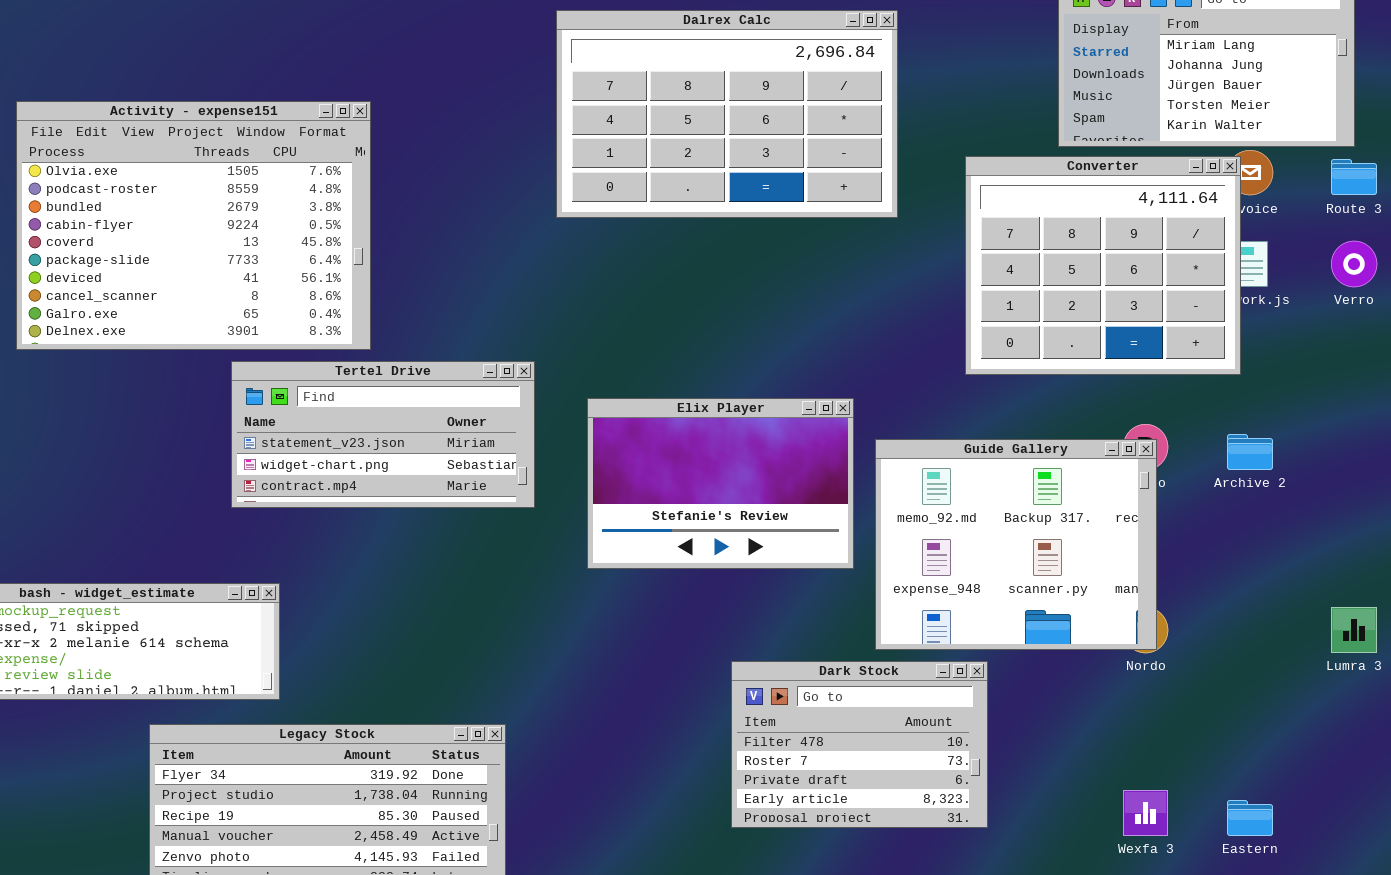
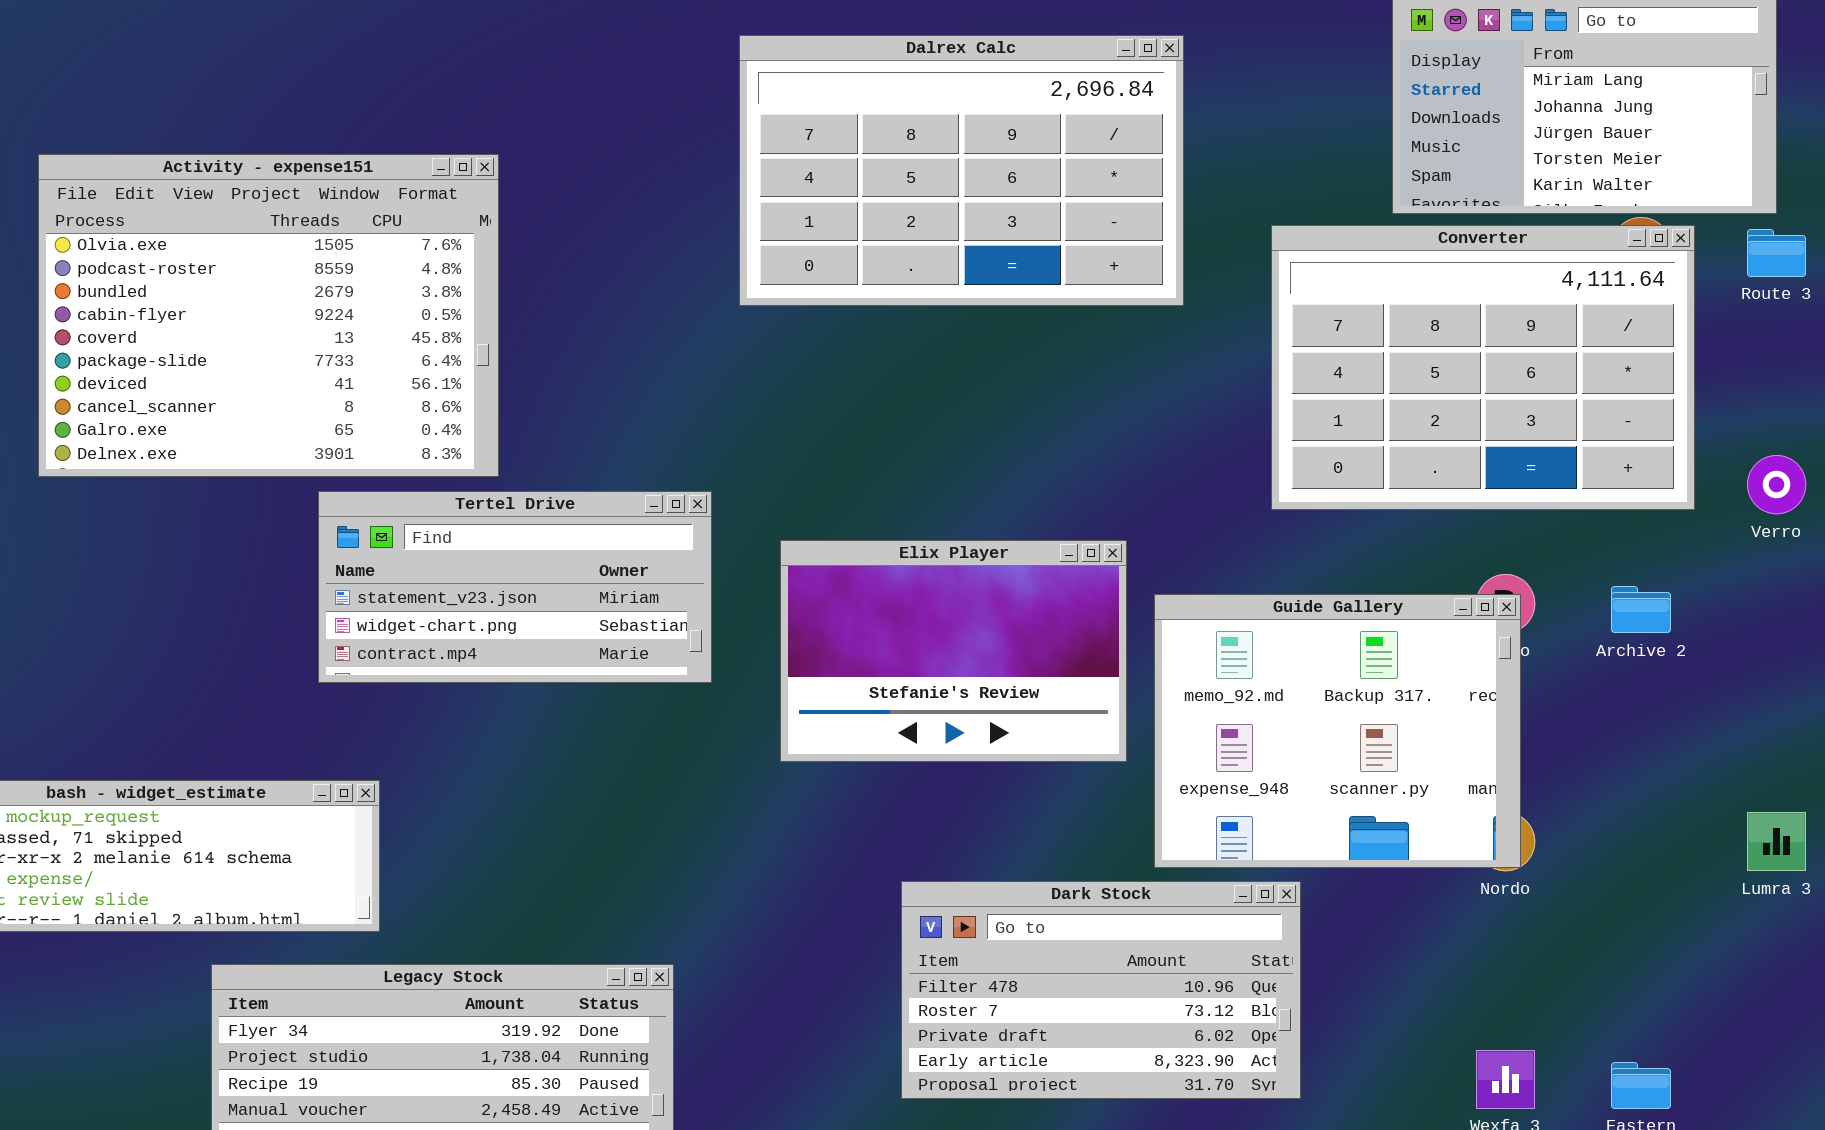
Converter: [965,156,1241,375] -> [1271,225,1695,510], resized
Verro: [1331,241,1377,287] -> [1747,455,1806,514], moved
Dark Stock: [731,661,988,828] -> [901,881,1301,1099], resized

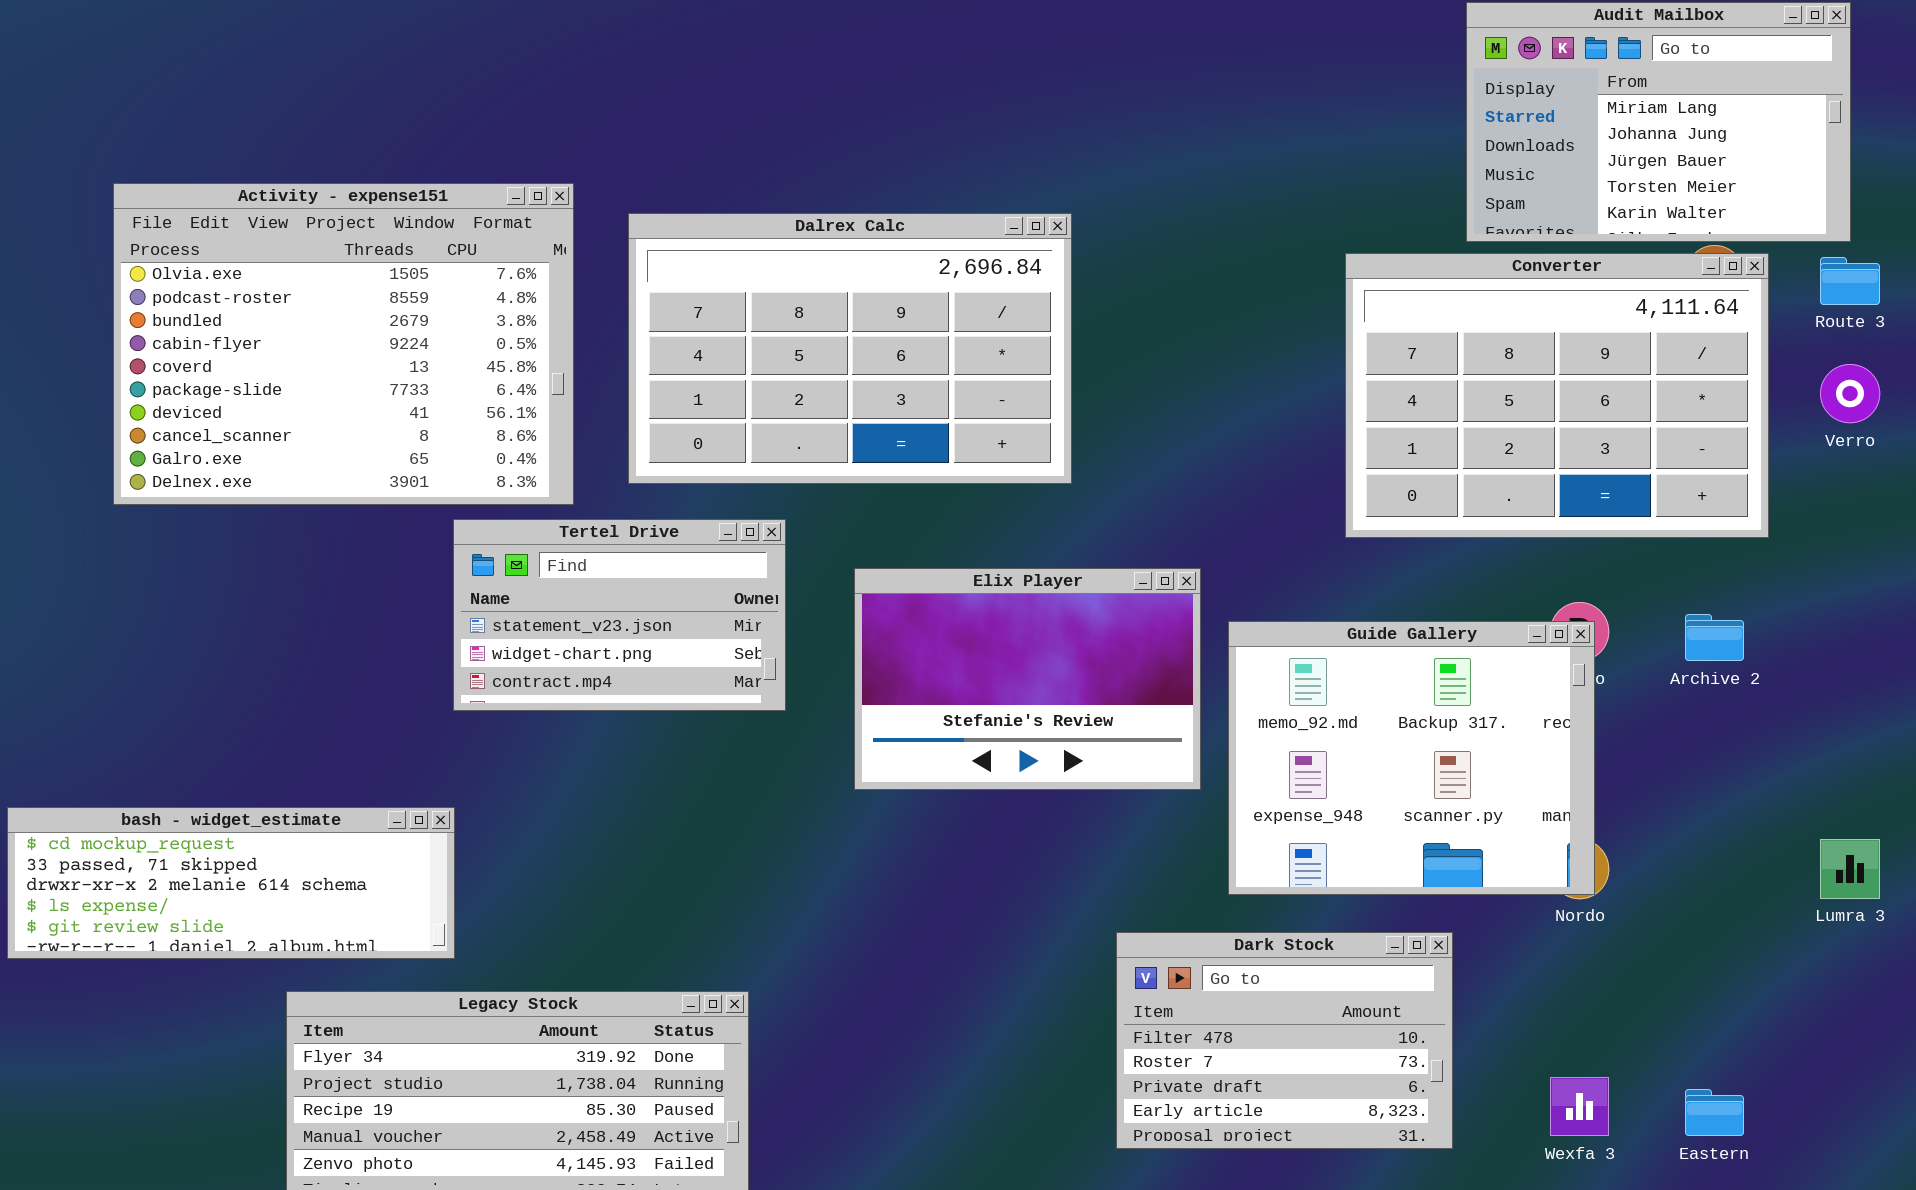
Dalrex Calc: [739,35,1184,306] -> [628,213,1072,484], moved
Verro: [1747,455,1806,514] -> [1820,364,1880,423], moved
Tertel Drive: [318,491,712,683] -> [453,519,786,711], resized
Dark Stock: [901,881,1301,1099] -> [1116,932,1453,1149], moved, resized

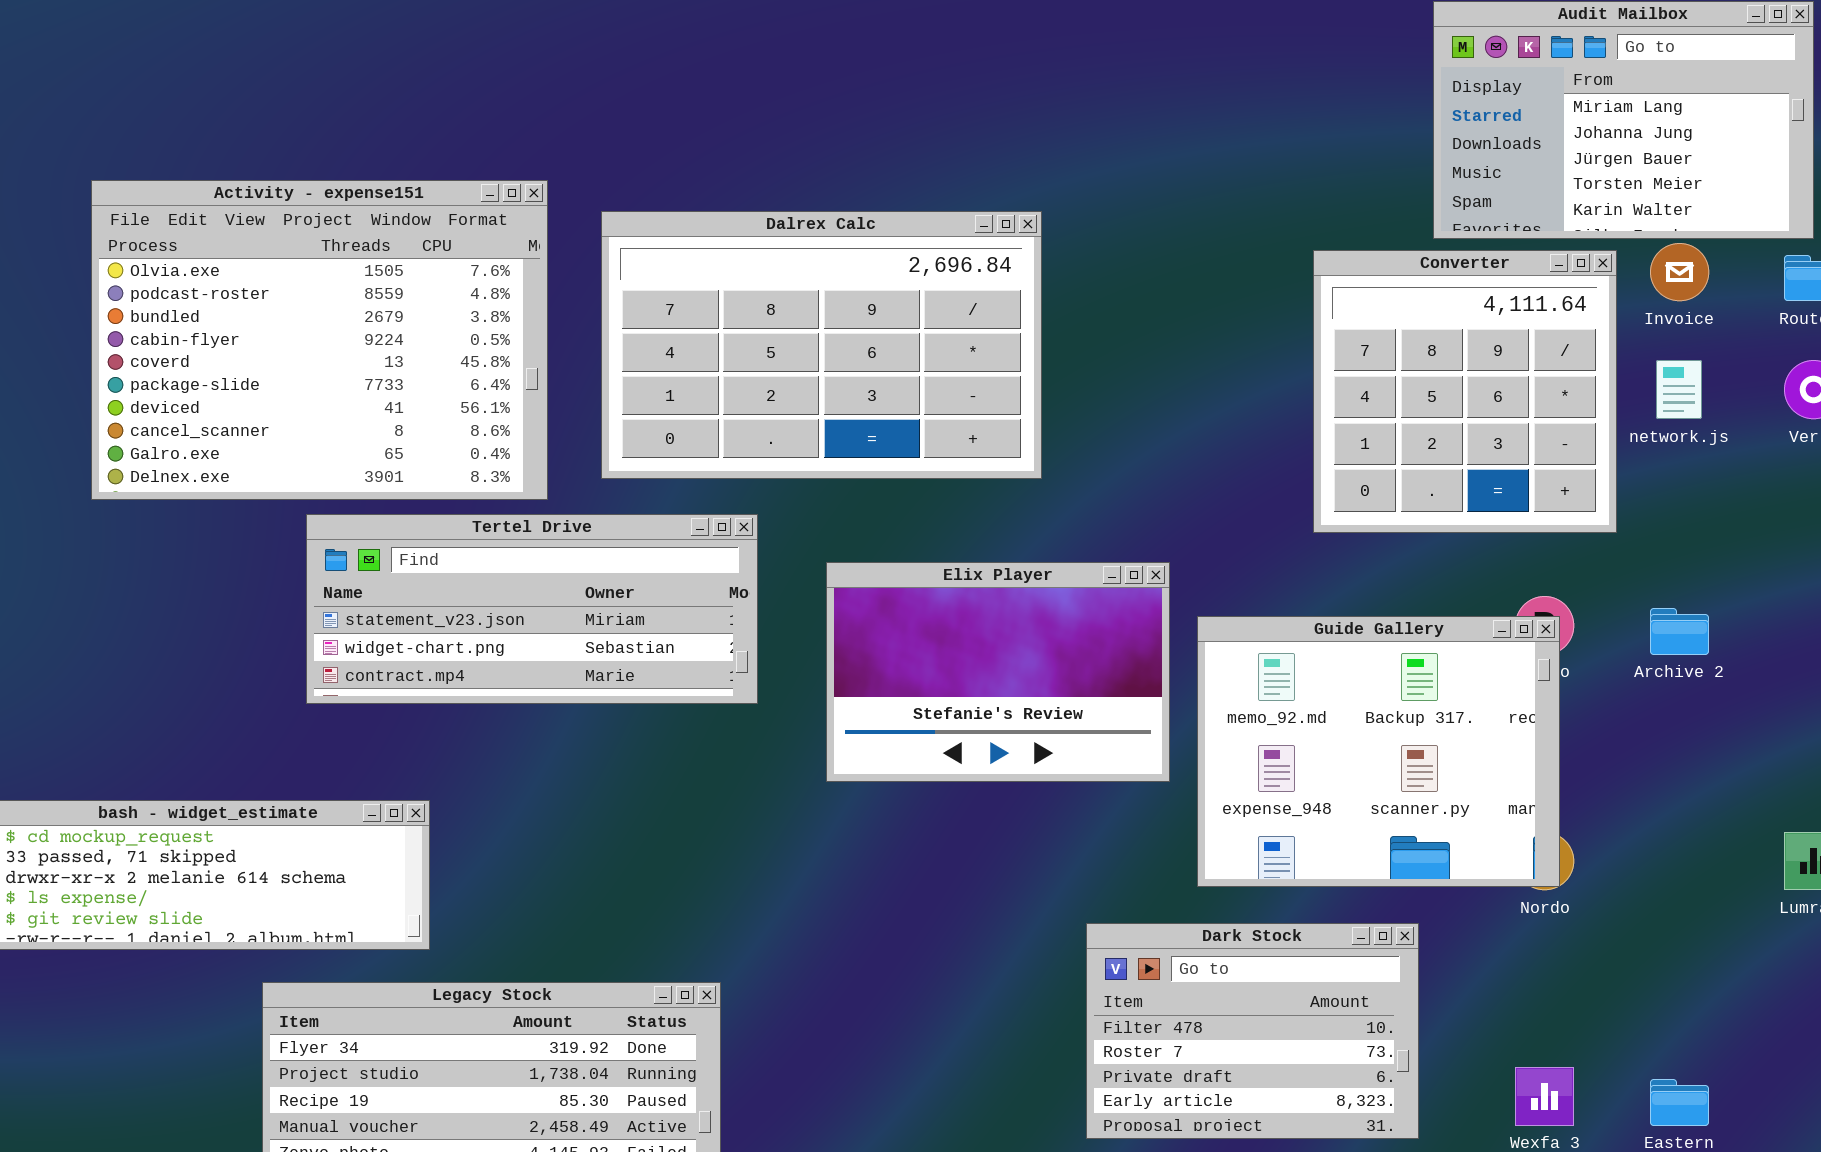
Converter: [1345,253,1769,538] -> [1313,250,1617,533], resized
Tertel Drive: [453,519,786,711] -> [306,514,758,704], resized

